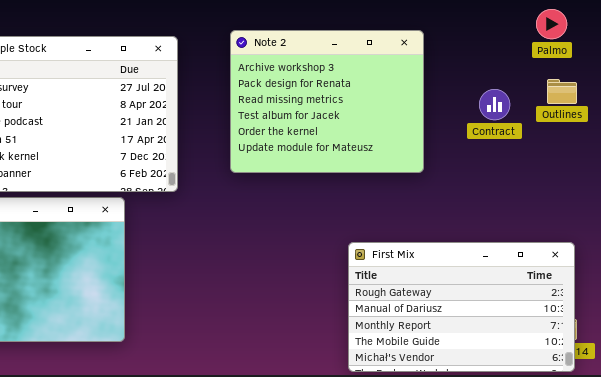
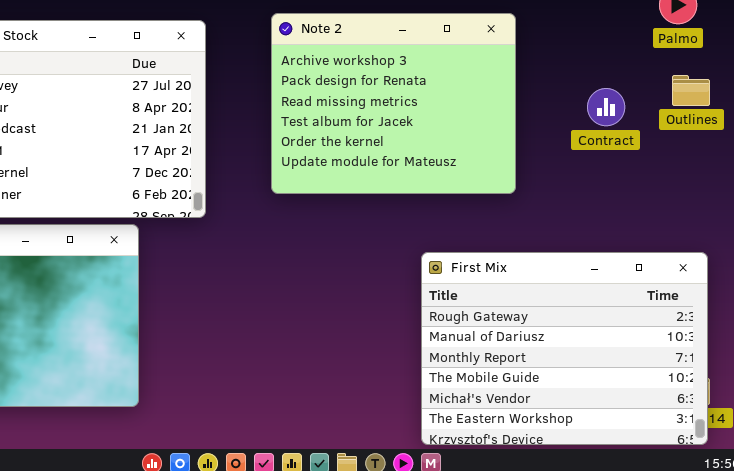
First Mix: [348,242,575,372] -> [421,252,708,445], resized

